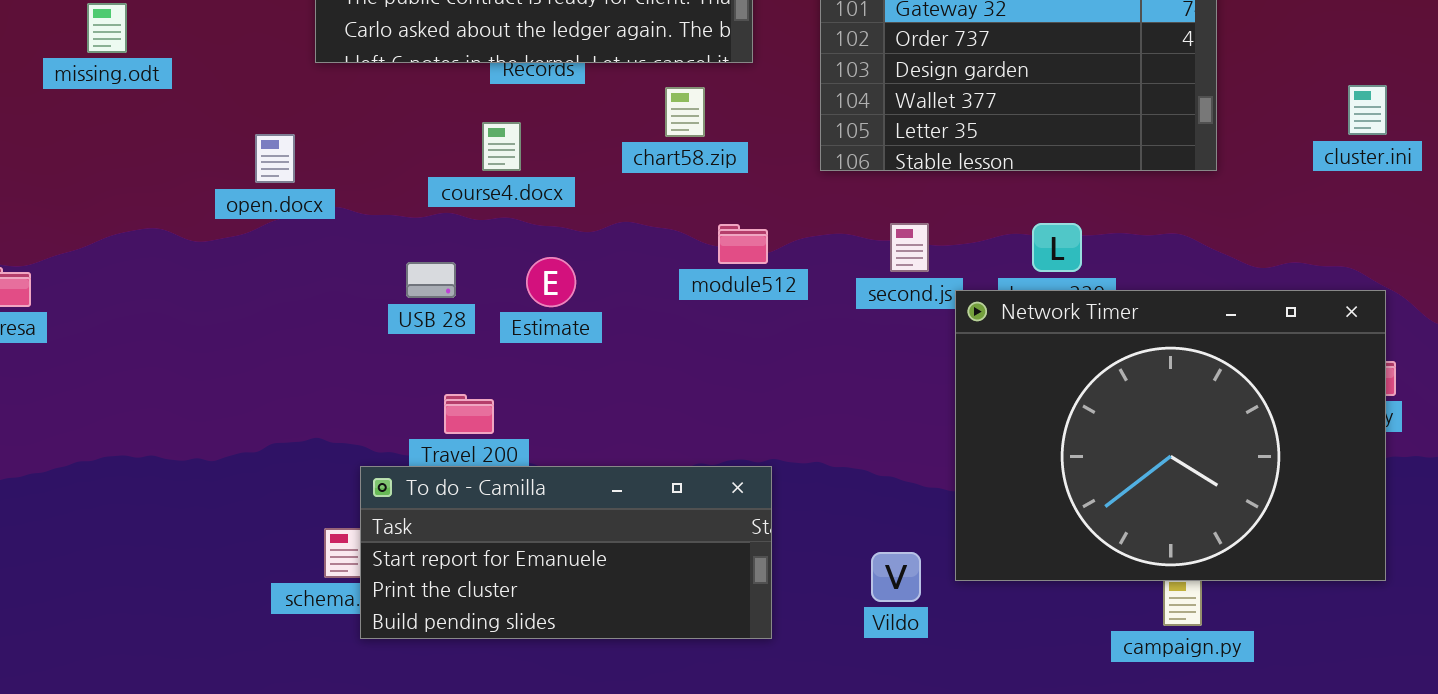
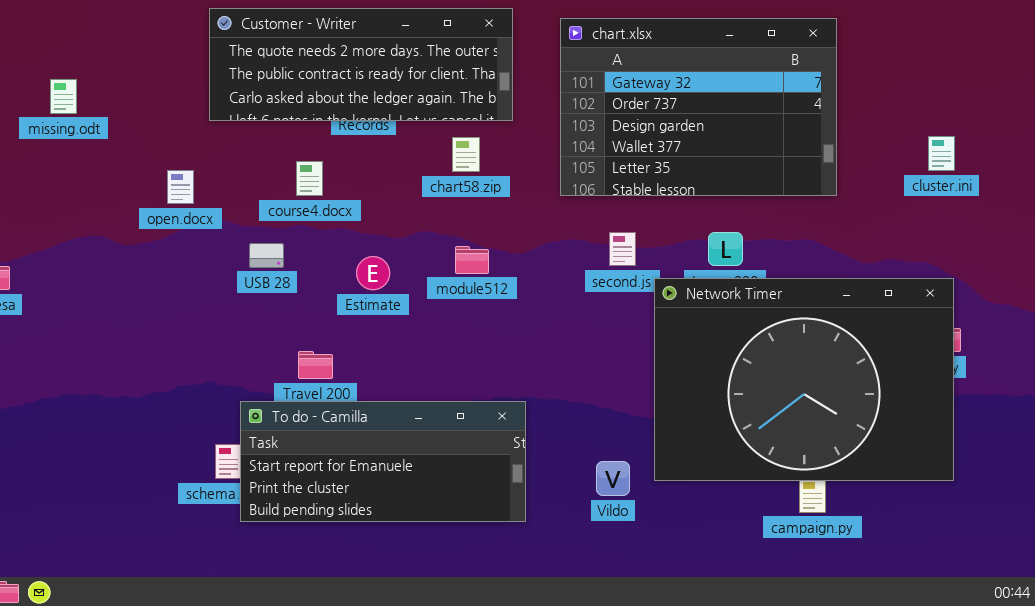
course4.docx: [482,122,521,171] -> [296,161,323,196], moved
module512: [718,224,768,264] -> [455,246,489,274], moved
USB 28: [406,262,456,298] -> [249,243,284,268], moved

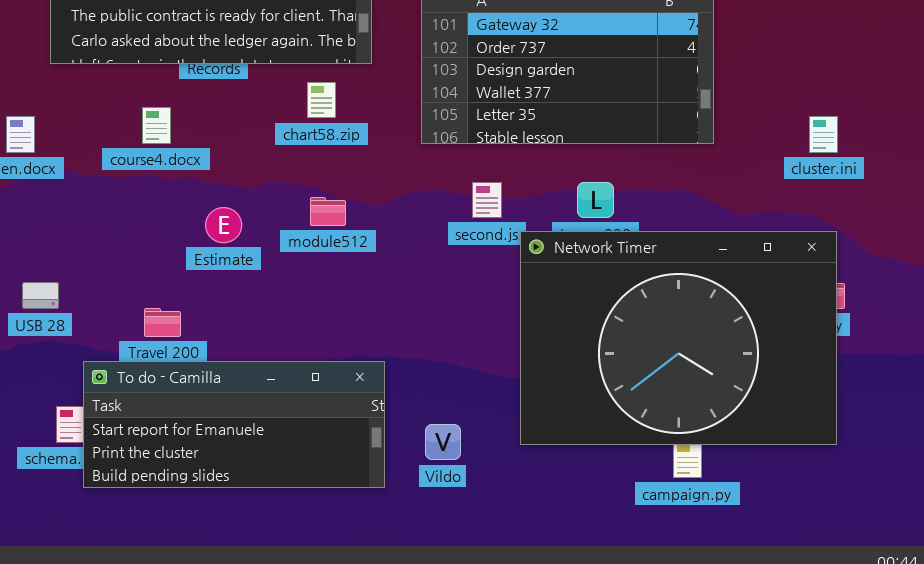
cluster.ini: [928,136,955,171] -> [809,116,838,153], moved
USB 28: [249,243,284,268] -> [22,282,59,309], moved
Vildo: [596,461,630,496] -> [425,424,461,460], moved

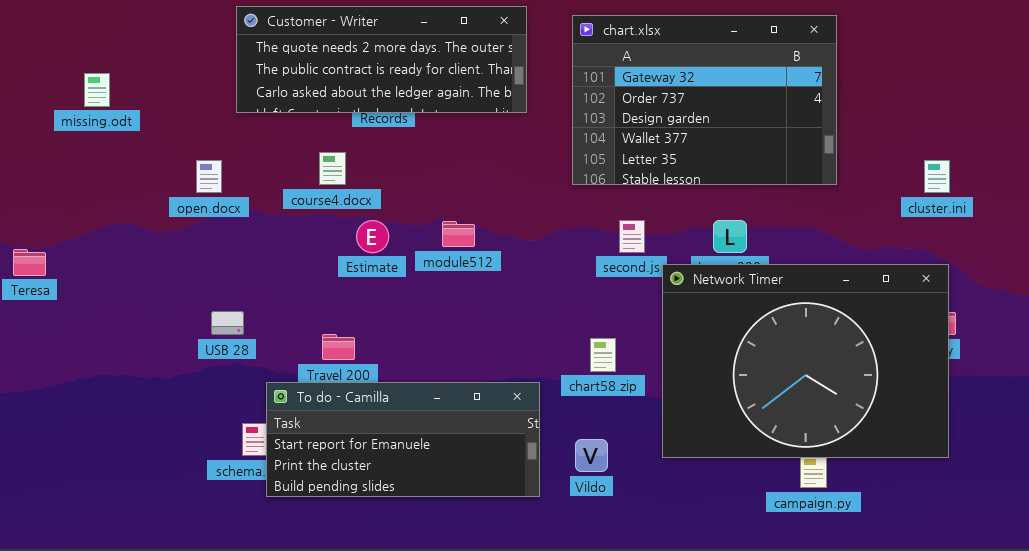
chart58.zip: [307,82,336,118] -> [590,338,616,372], moved
module512: [310,197,346,226] -> [442,221,475,247], moved
Estimate: [205,207,242,243] -> [356,220,389,253], moved

